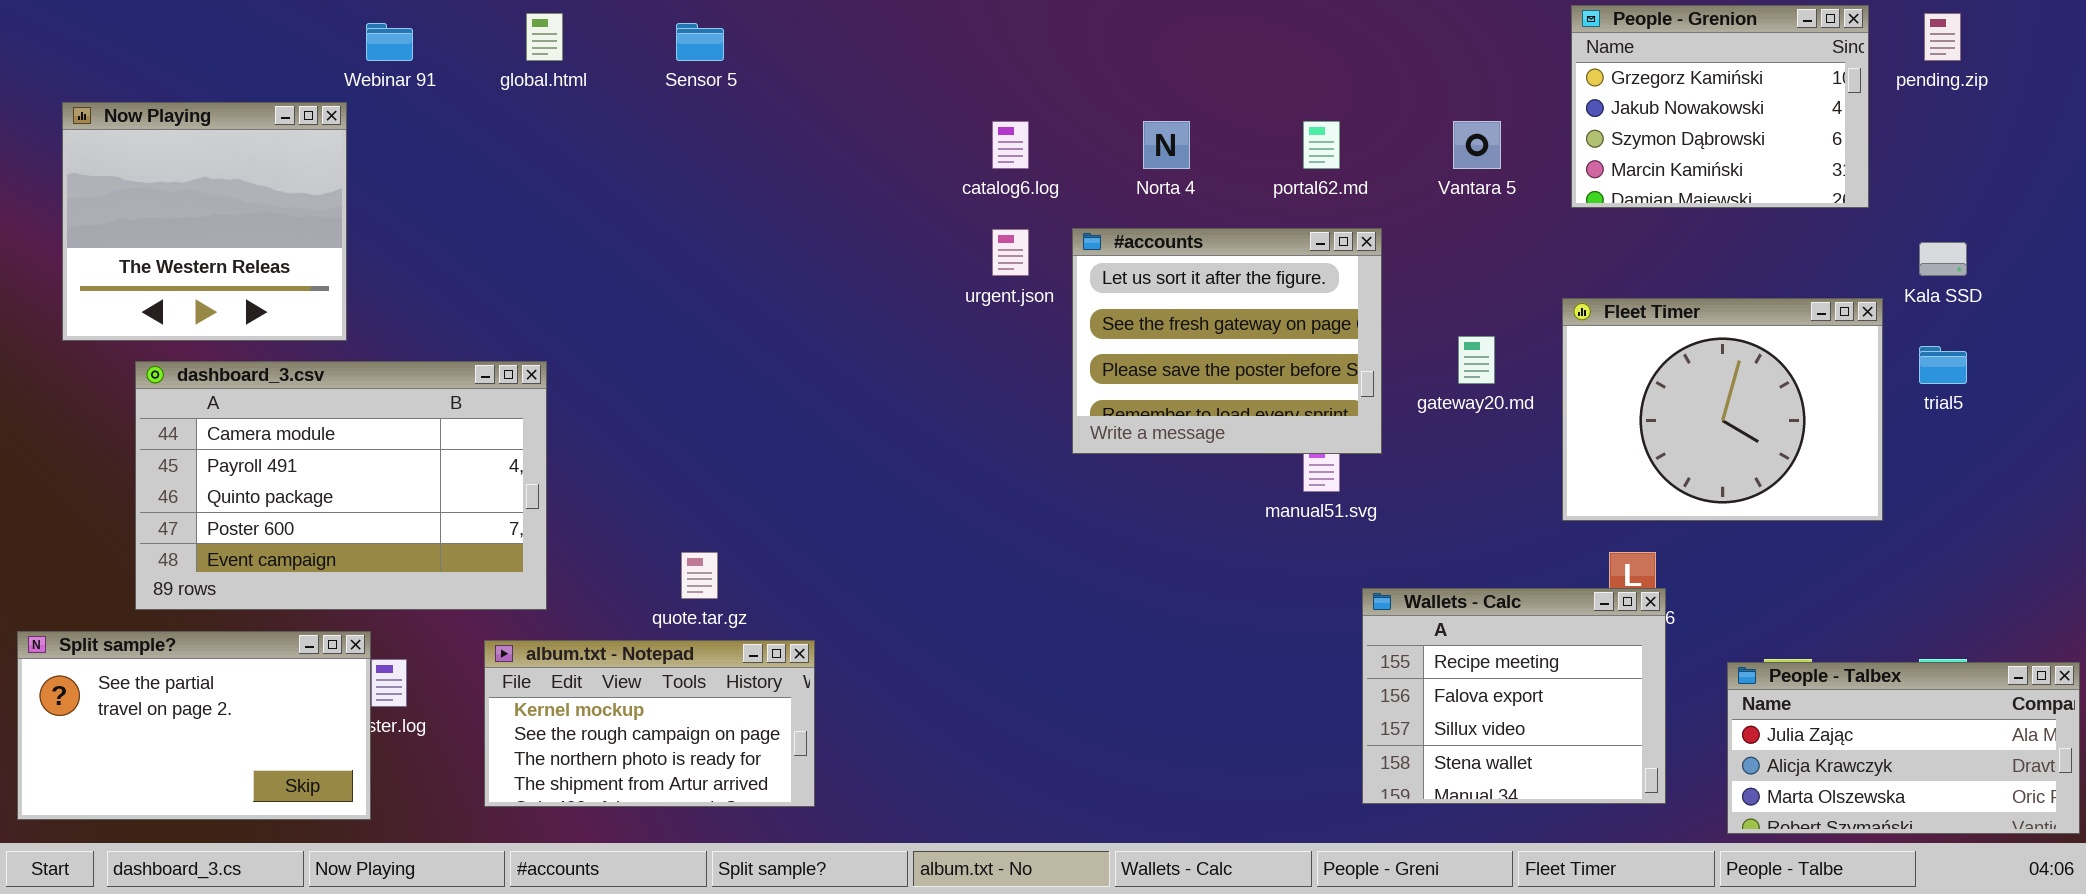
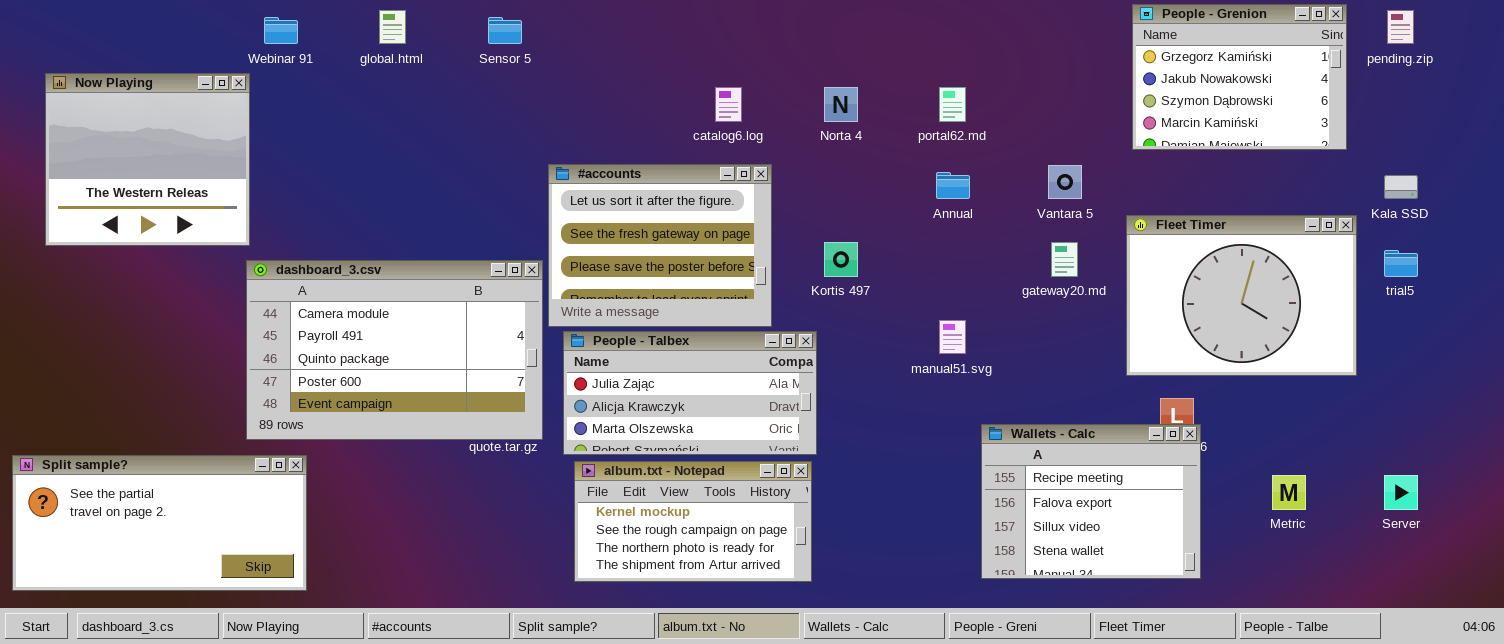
Vantara 5: [1453,121,1501,169] -> [1048,165,1082,199], moved
#accounts: [1072,228,1382,454] -> [548,164,772,327], moved
dashboard_3.csv: [135,361,547,610] -> [246,260,543,440], moved
Split sample?: [17,631,371,820] -> [12,455,307,591], resized
album.txt - Notepad: [484,640,815,807] -> [574,461,812,582], moved
People - Talbex: [1727,662,2080,834] -> [563,331,817,455], moved

